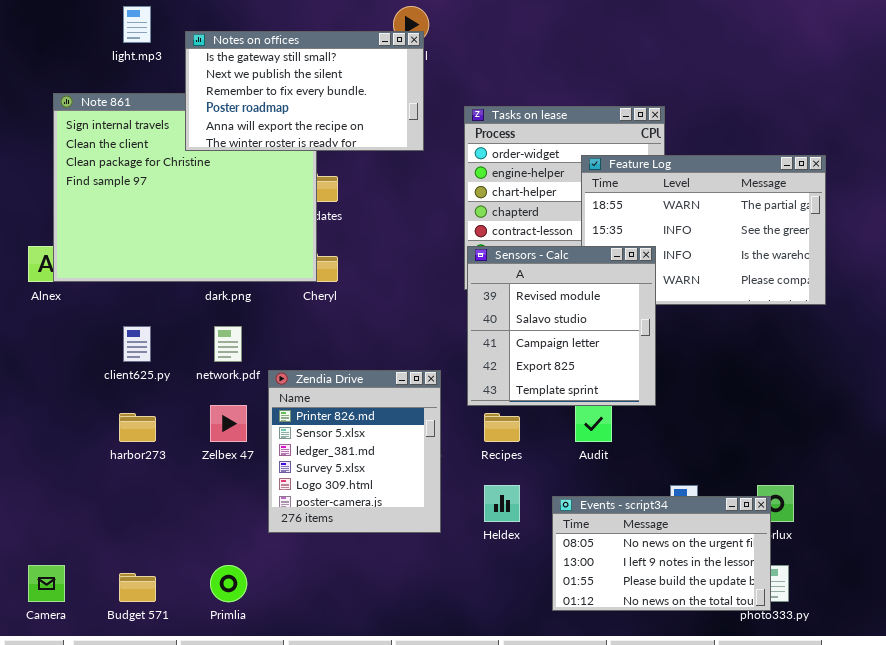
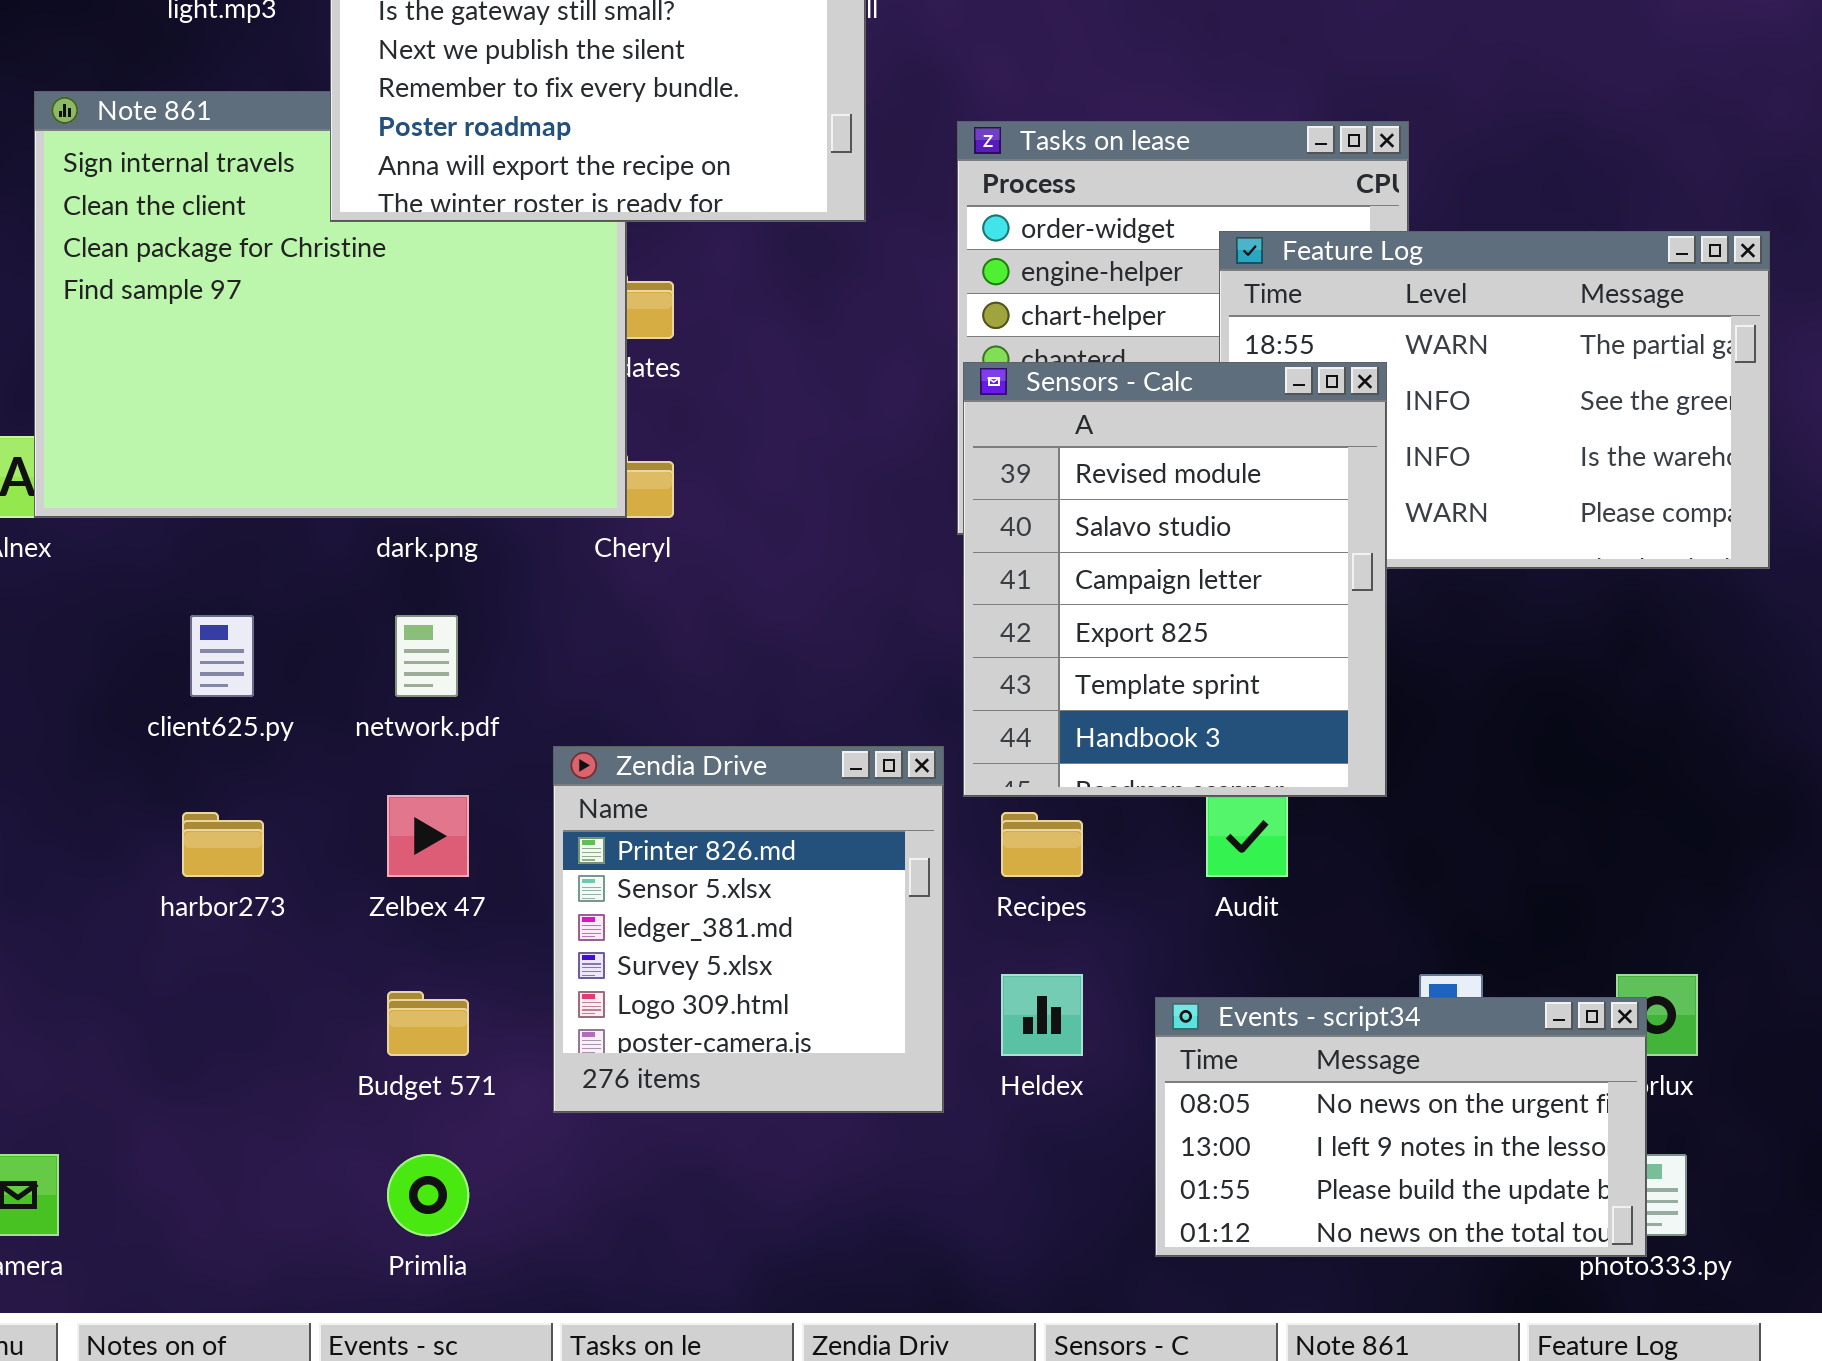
Sensors - Calc: [467,246,656,406] -> [963,362,1387,797], resized
Zendia Drive: [268,370,441,533] -> [553,746,944,1113], moved
Budget 571: [119,573,156,602] -> [387,991,469,1056], moved

